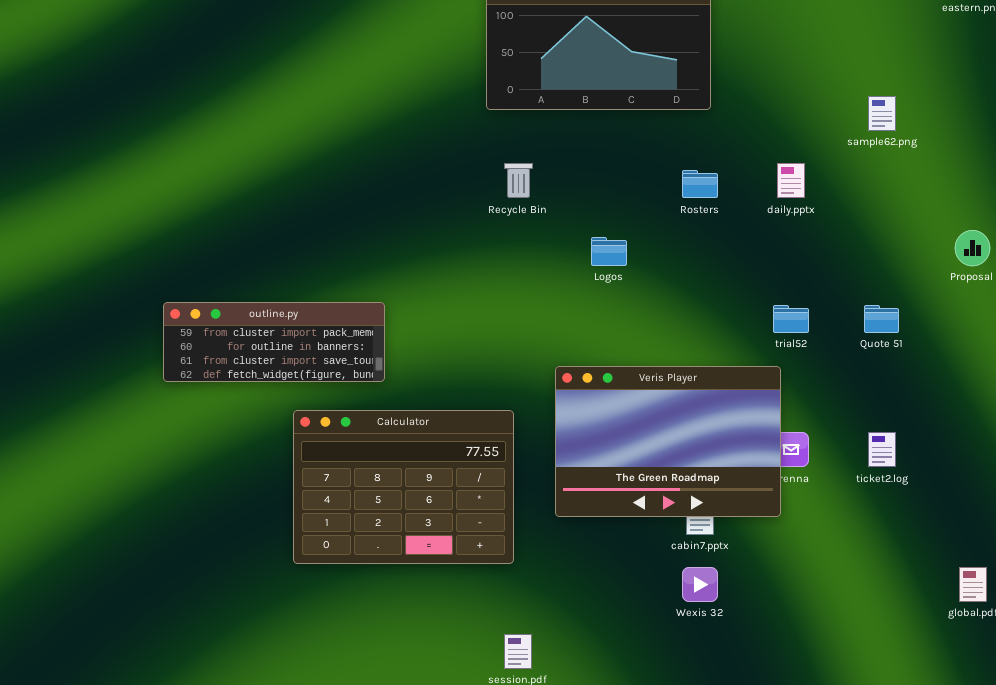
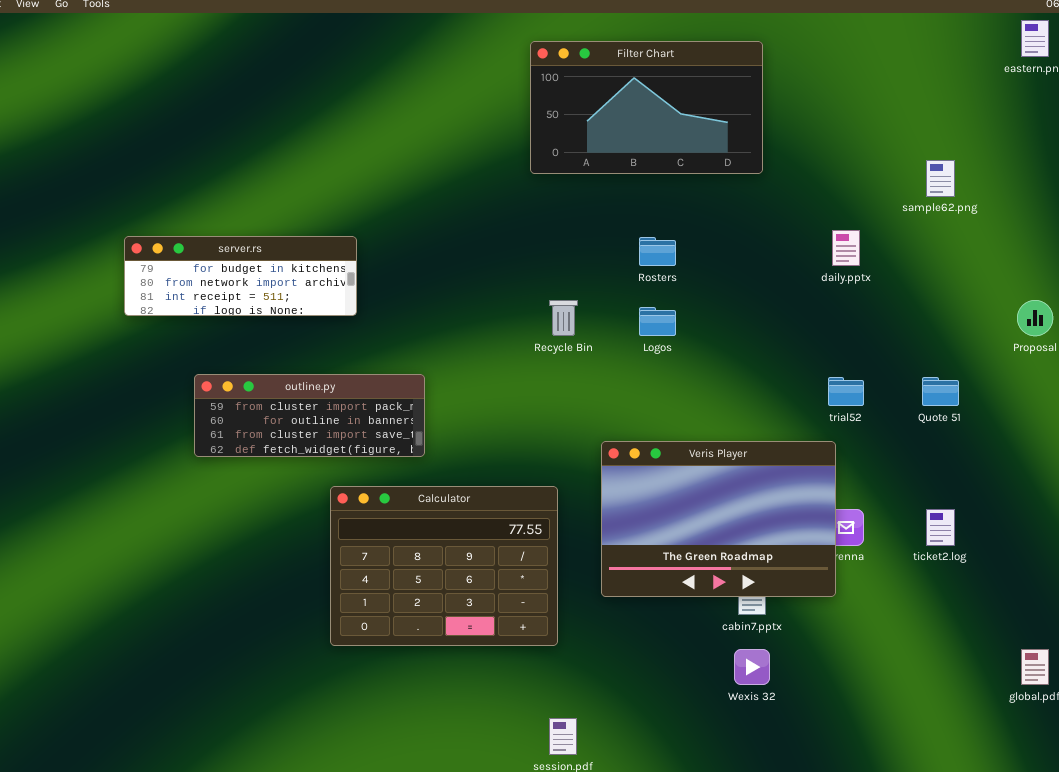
Recycle Bin: [504,163,533,198] -> [549,300,578,336], moved
server.rs: none -> [124,236,357,316], opened
Rosters: [682,170,718,198] -> [639,237,676,266], moved

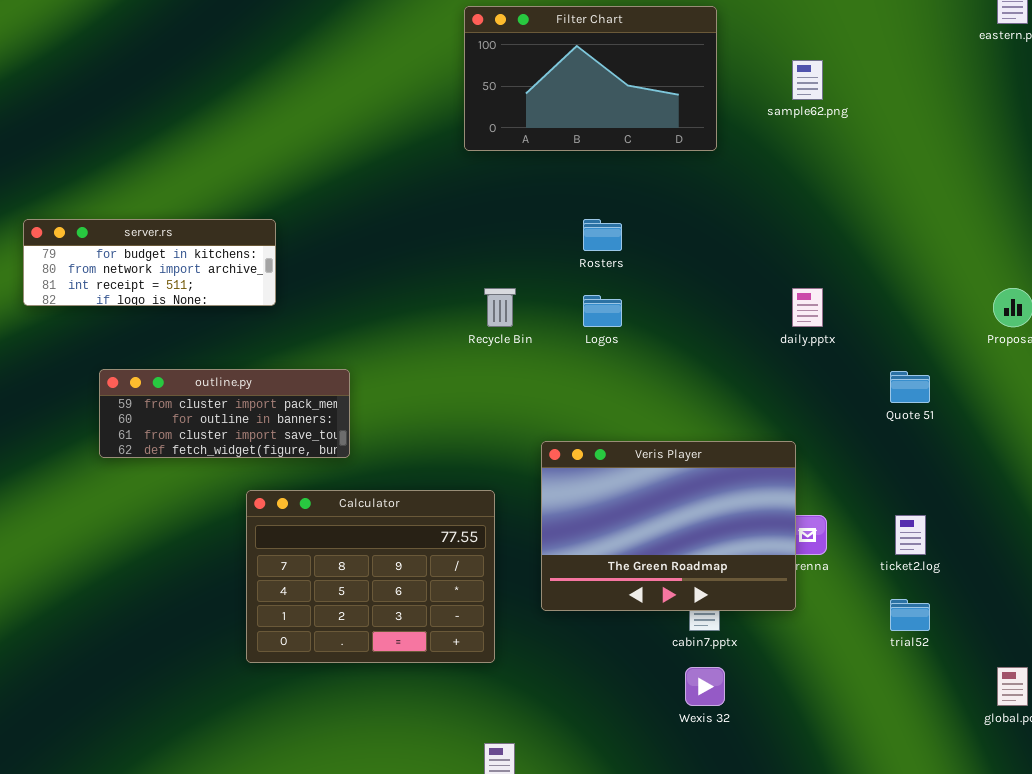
sample62.png: [926,160,955,197] -> [792,60,823,100], moved
daily.pptx: [832,230,860,266] -> [792,288,823,327], moved
trial52: [828,377,864,406] -> [890,599,930,631], moved

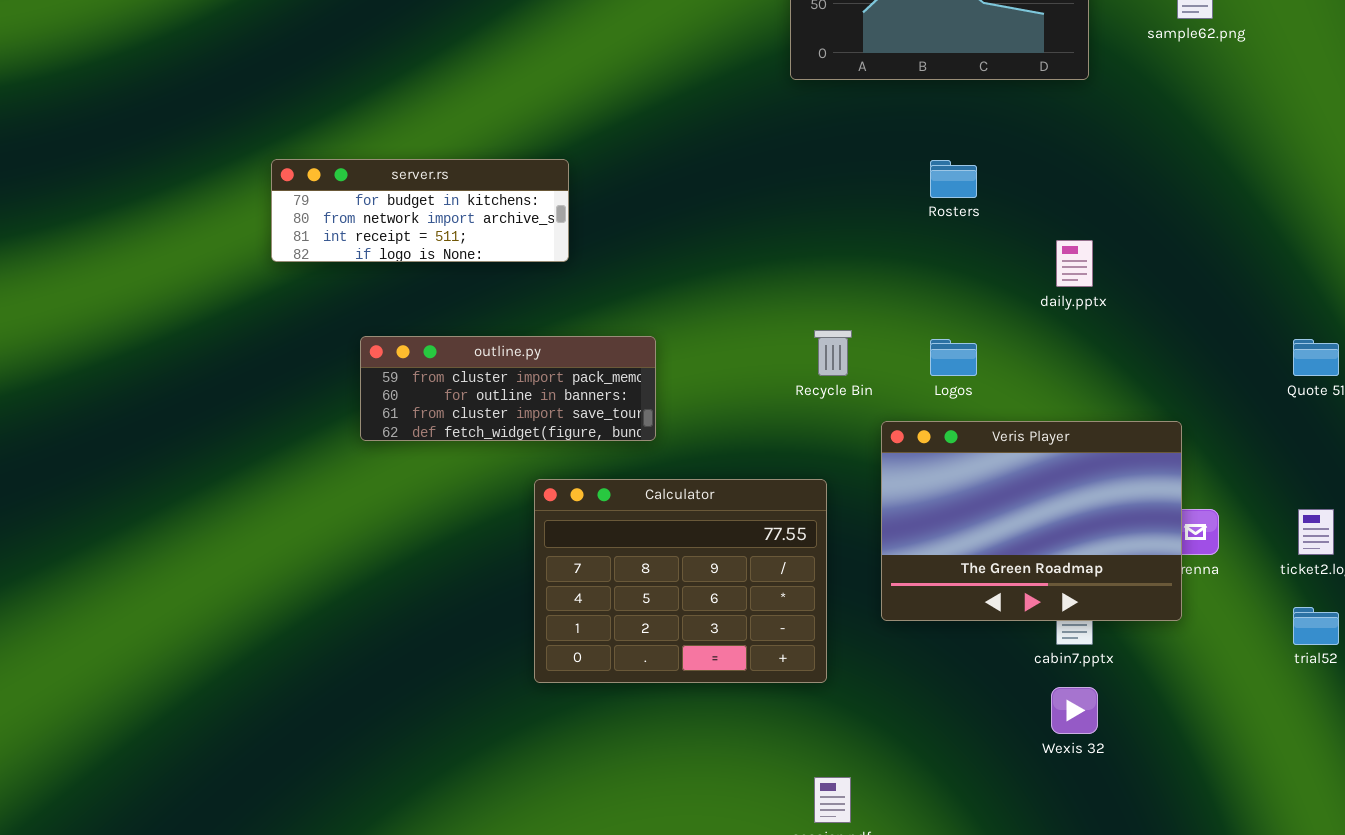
Recycle Bin: [484,288,516,327] -> [814,330,852,376], moved
daily.pptx: [792,288,823,327] -> [1056,240,1093,287], moved
Logos: [583,295,622,327] -> [930,339,977,376], moved

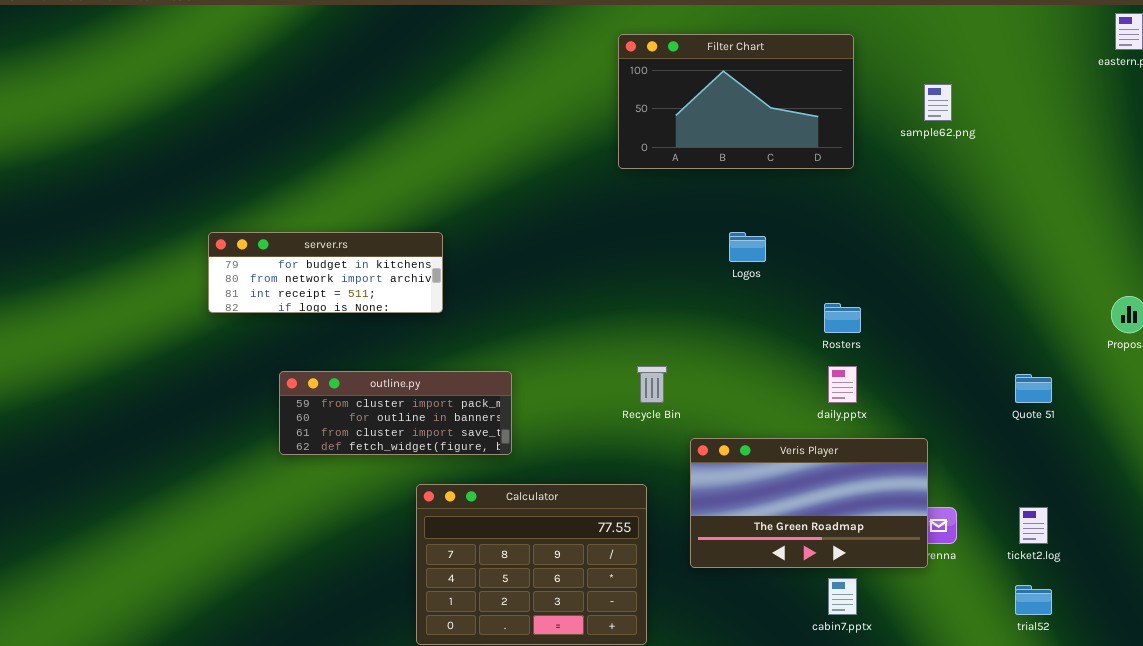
Rosters: [930,160,977,198] -> [824,303,861,333], moved
daily.pptx: [1056,240,1093,287] -> [828,366,857,403], moved
Logos: [930,339,977,376] -> [729,232,766,262], moved
Veris Player: [881,421,1182,621] -> [690,438,928,568], resized

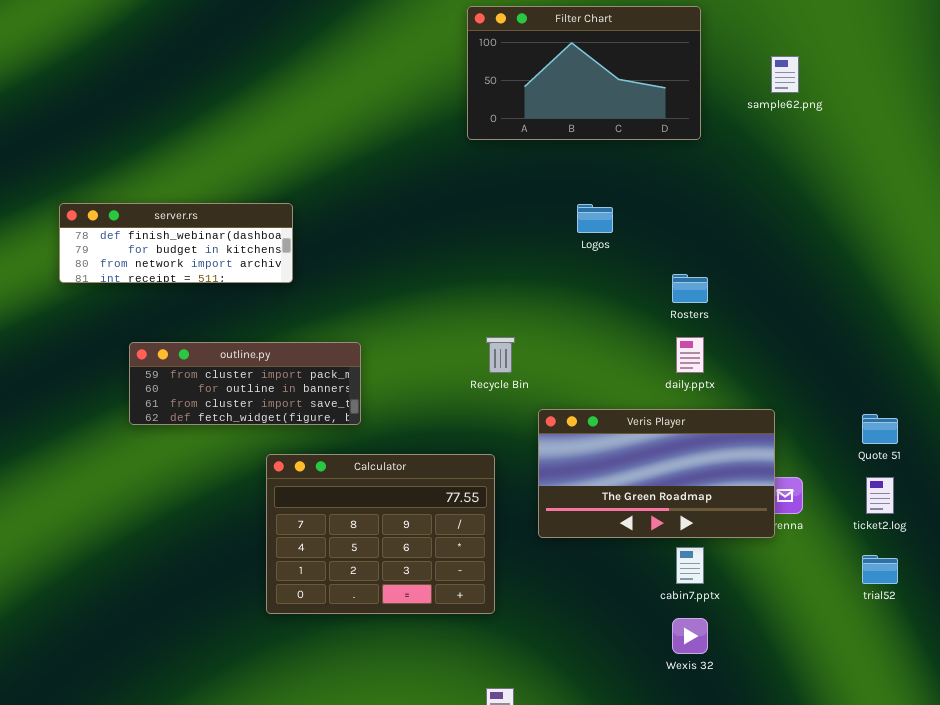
server.rs: [208,232,443,313] -> [59,203,293,283], scrolled up 1 row
Quote 51: [1015,374,1052,403] -> [862,414,898,444], moved

